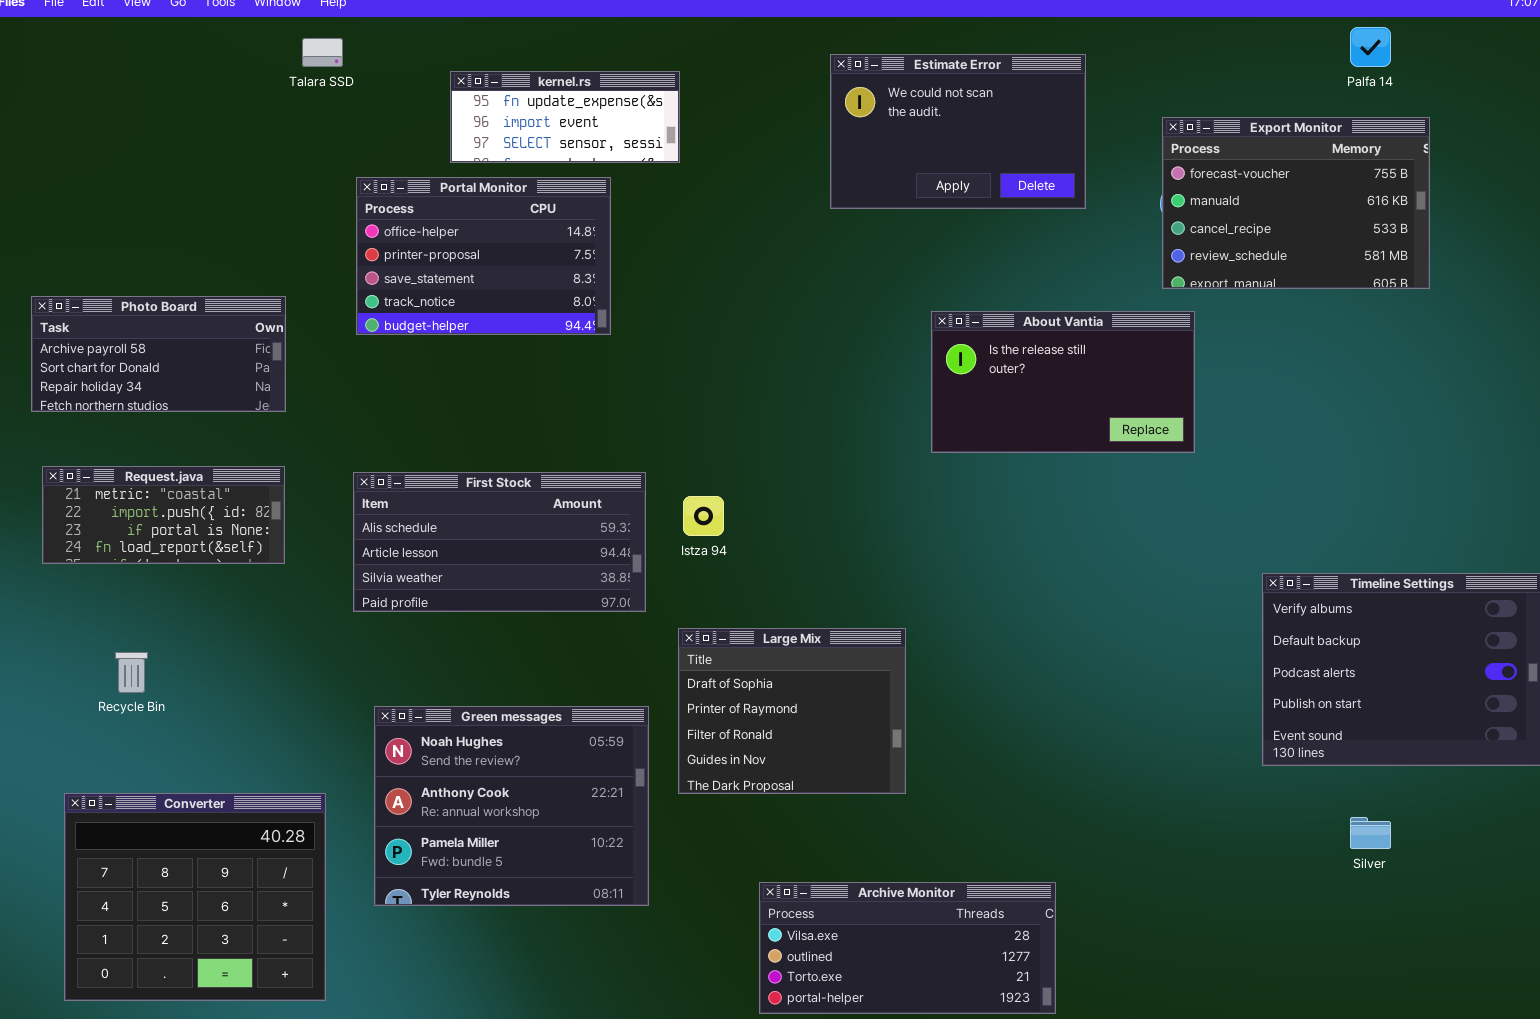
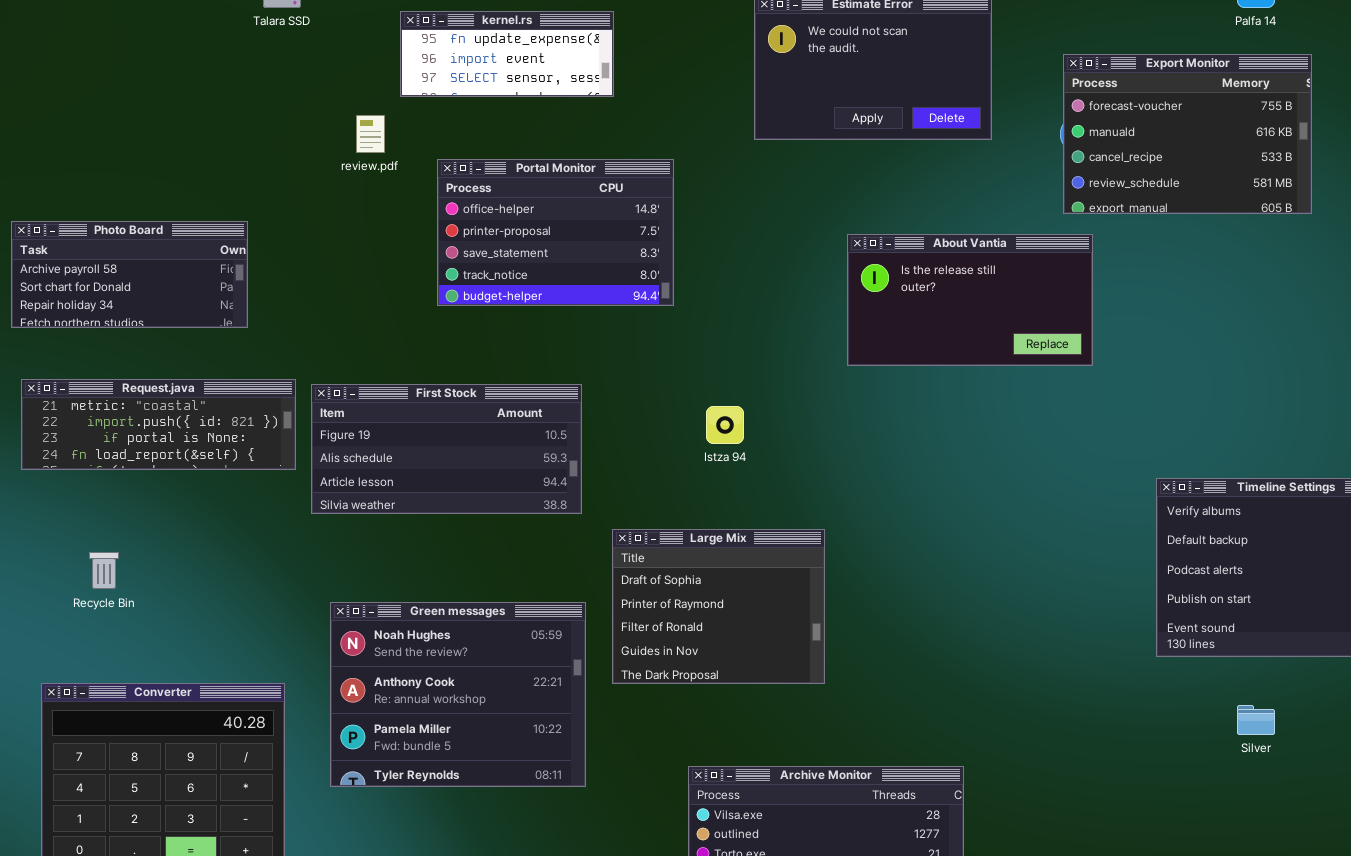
Portal Monitor: [356,177,611,335] -> [437,159,674,306], moved
Request.java: [42,466,285,564] -> [21,379,296,470], resized
First Stock: [353,472,646,612] -> [311,384,582,514], scrolled up 1 row
Istza 94: [683,496,724,536] -> [706,406,744,444], moved

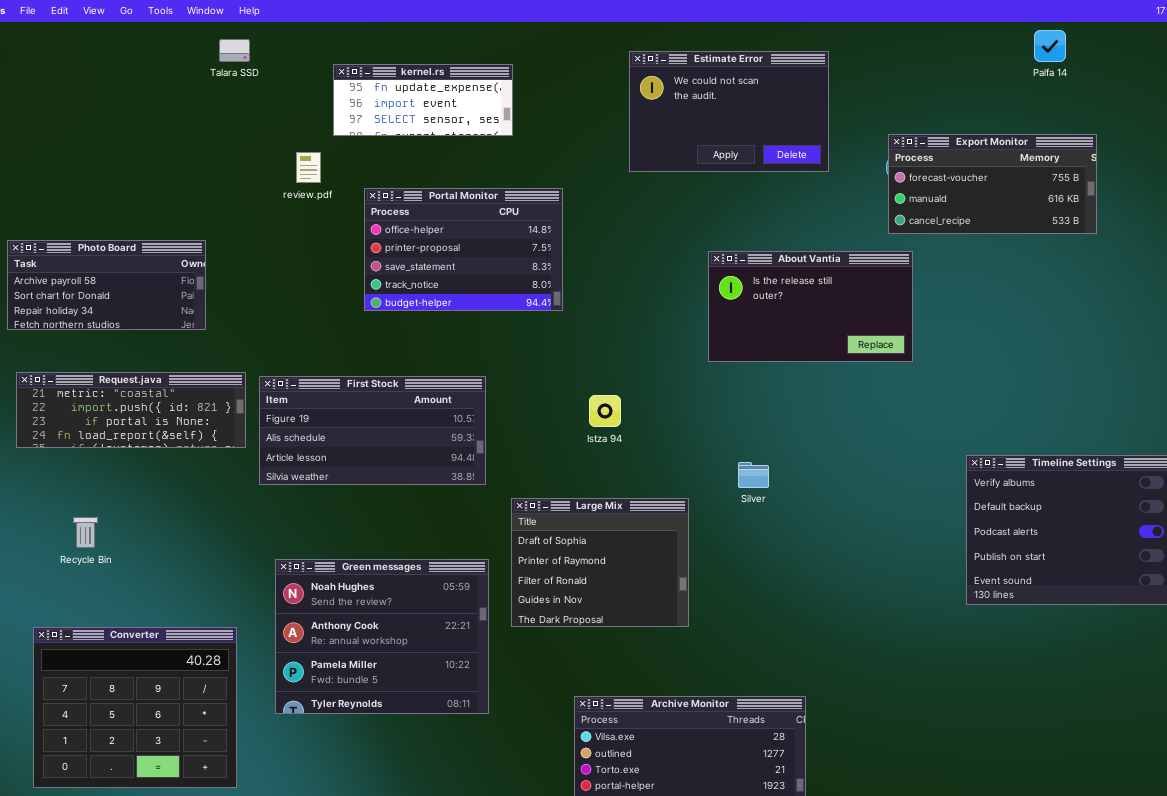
Export Monitor: [1063,54,1312,214] -> [888,134,1097,234], resized
Silver: [1237,705,1275,735] -> [738,462,769,488], moved

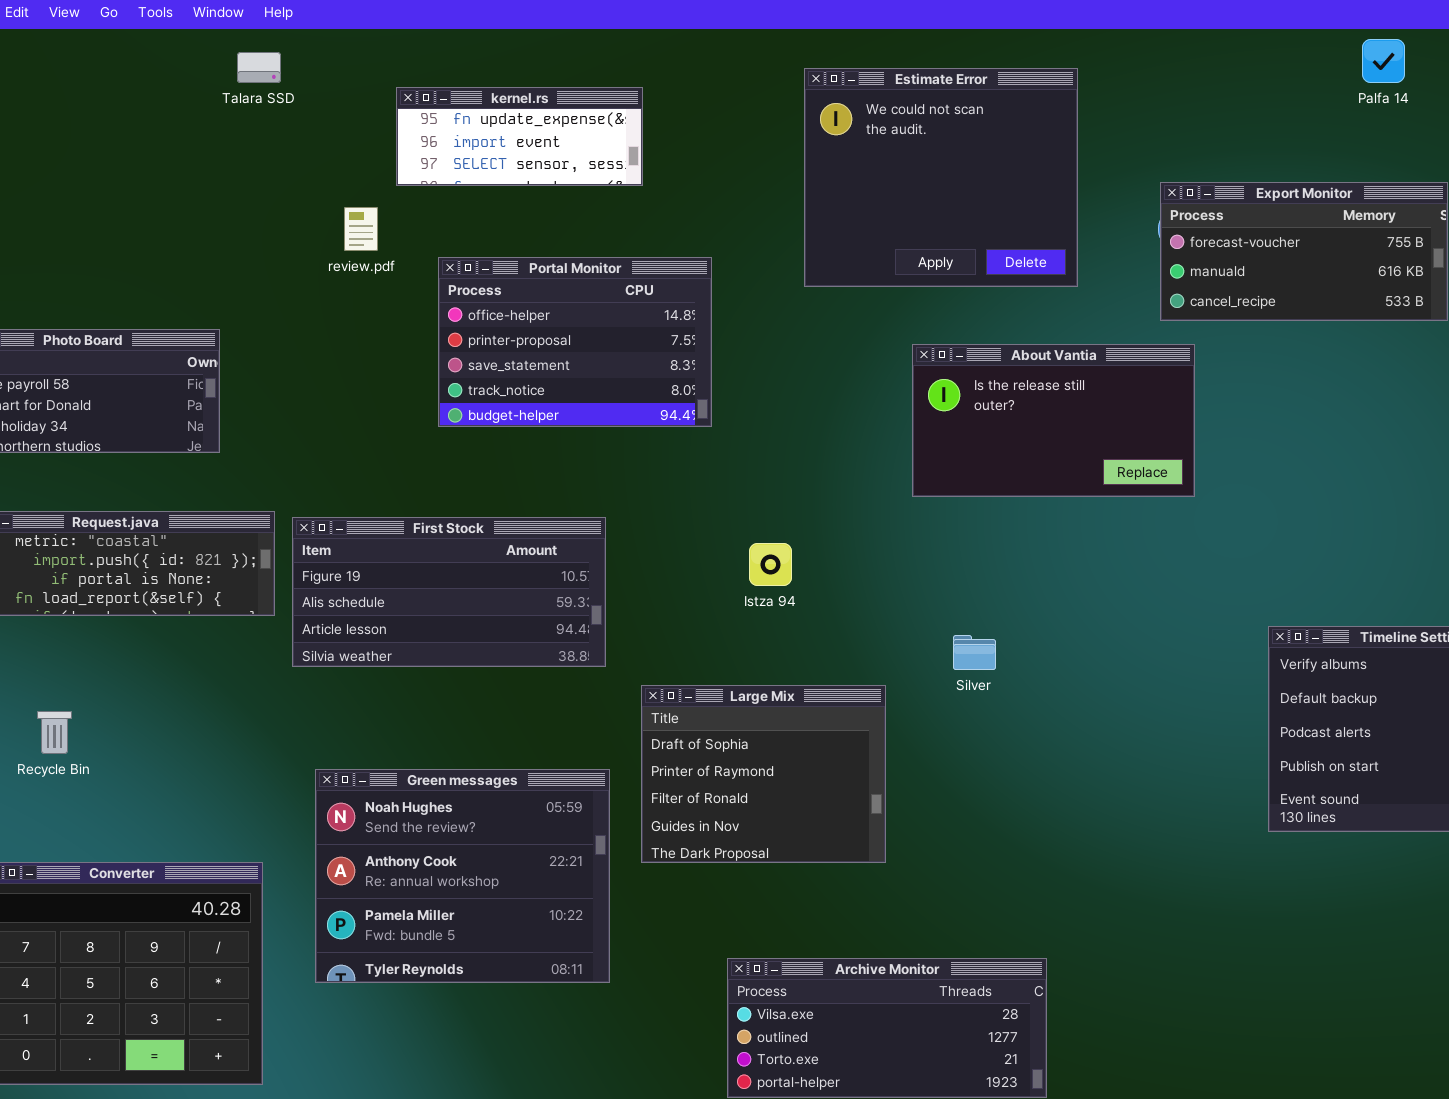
Estimate Error: [629,51,829,172] -> [804,68,1078,287], resized

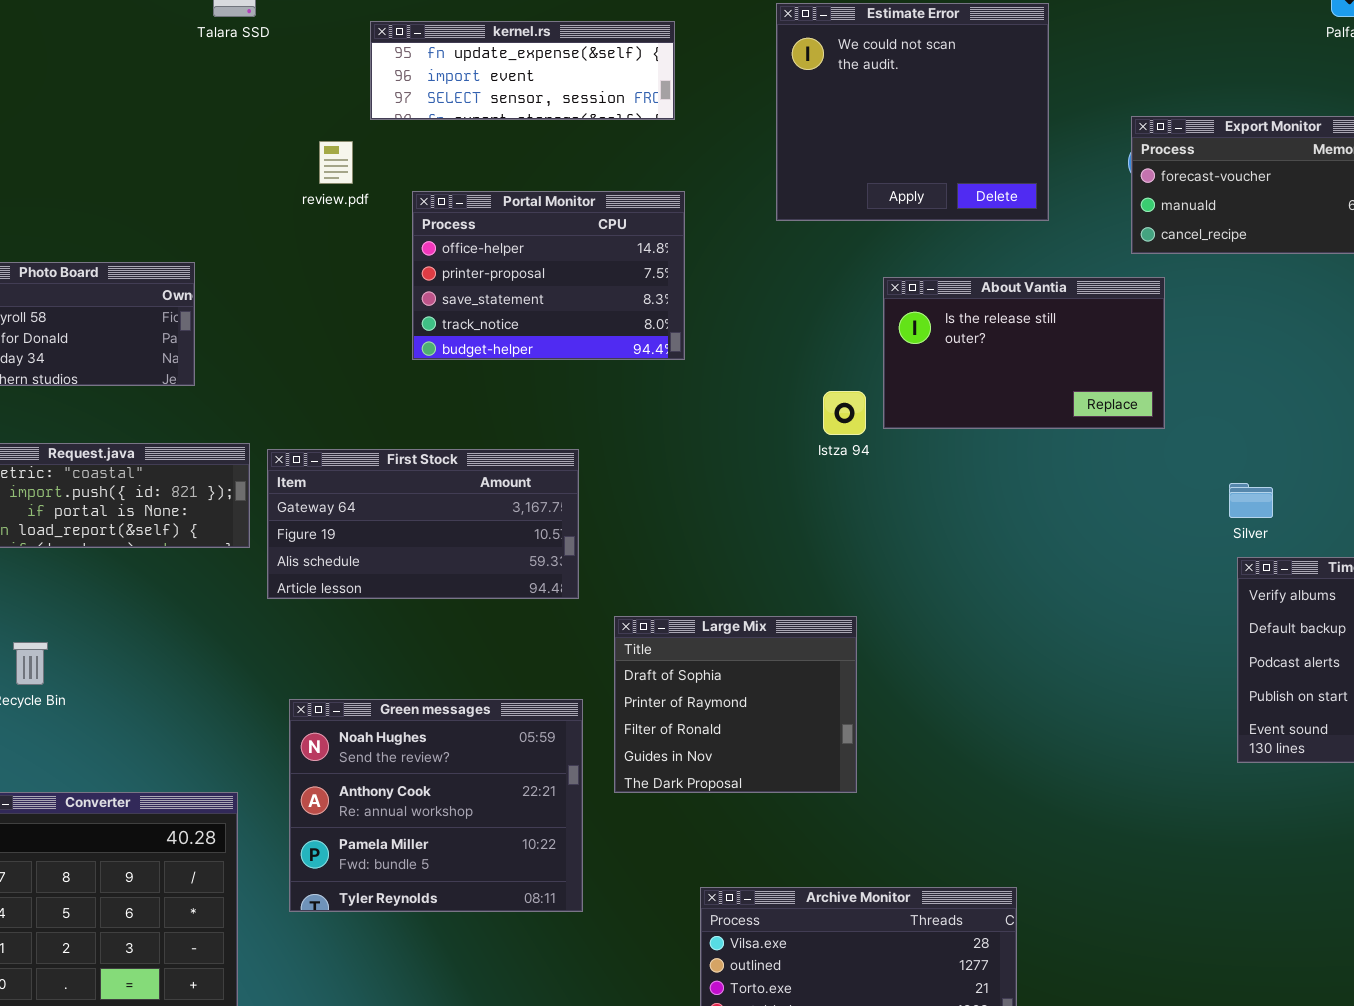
kernel.rs: [396,87,643,186] -> [370,21,675,120], resized
First Stock: [292,517,606,667] -> [267,449,579,599], scrolled up 1 row
Istza 94: [749,543,792,586] -> [823,391,866,435], moved
Silver: [953,635,996,670] -> [1229,483,1273,518], moved

